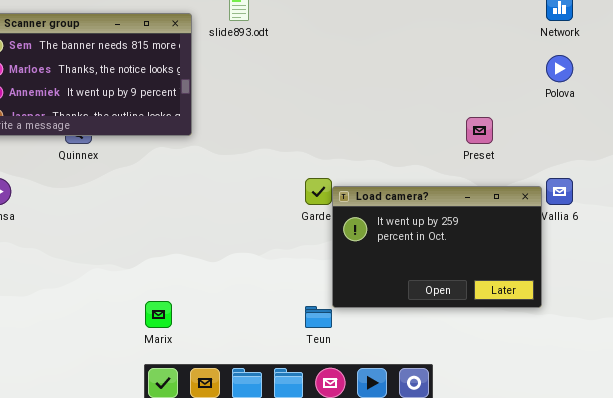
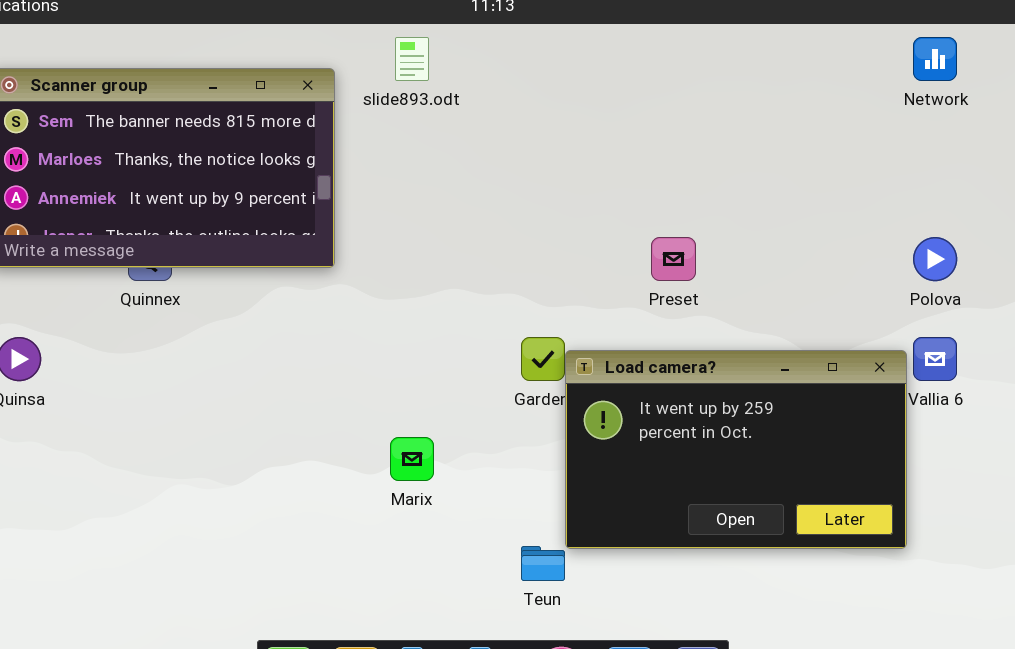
Polova: [546,55,573,82] -> [913,237,957,281], moved
Preset: [466,117,493,144] -> [651,237,696,281], moved
Marix: [145,301,172,328] -> [390,437,434,481], moved

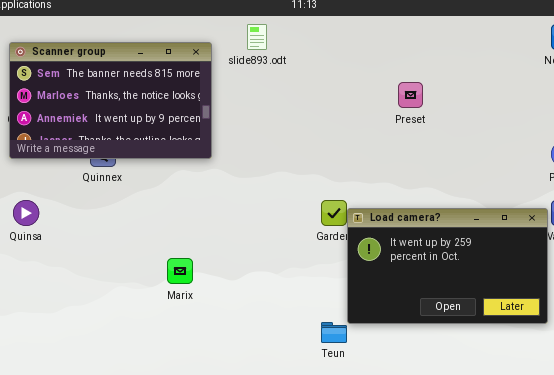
Preset: [651,237,696,281] -> [398,82,423,108], moved
Marix: [390,437,434,481] -> [167,258,193,284], moved

